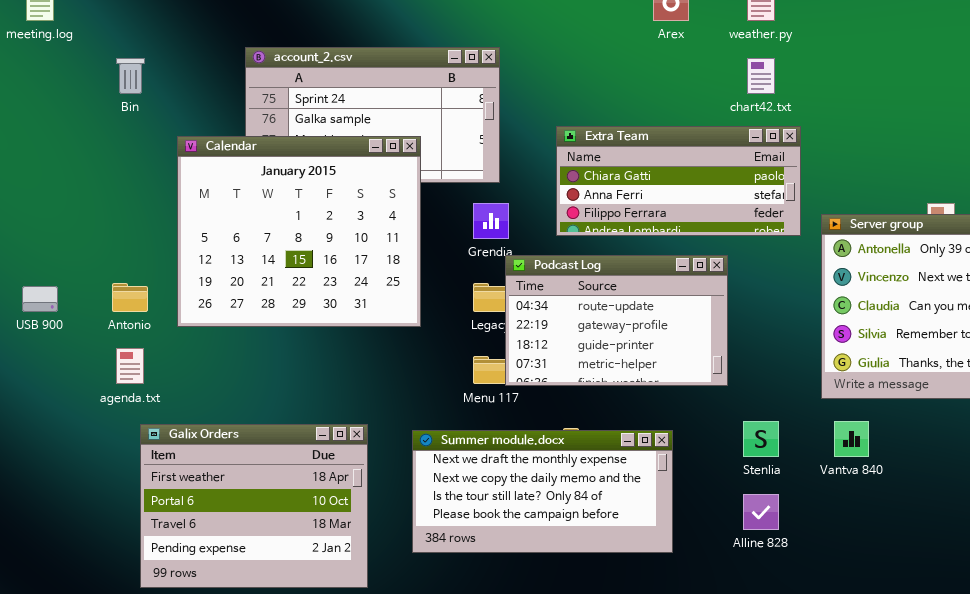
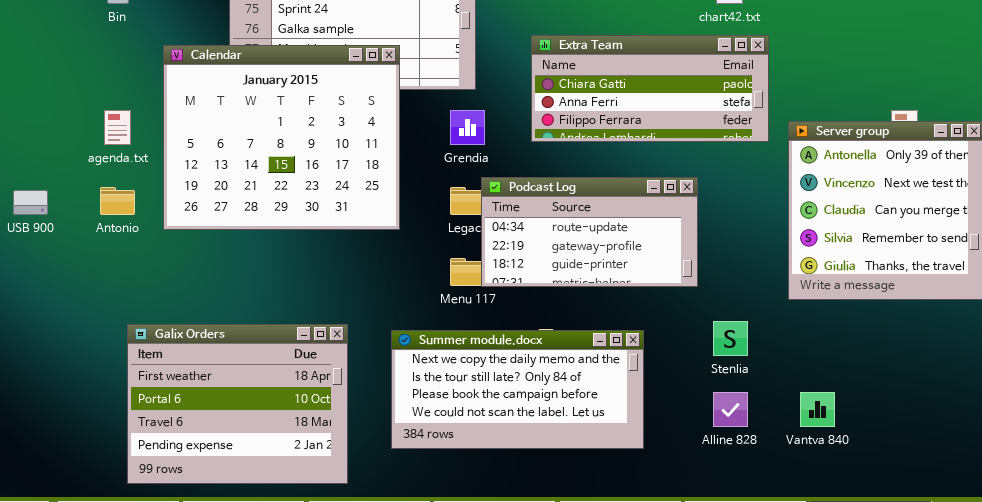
Podcast Log: [505,255,728,386] -> [481,177,698,287], resized
agenda.txt: [116,348,144,384] -> [104,110,131,145], moved
Vantva 840: [834,421,869,457] -> [800,392,835,427], moved
Summer module.docx: [412,430,673,553] -> [391,330,644,449], scrolled down 1 row

